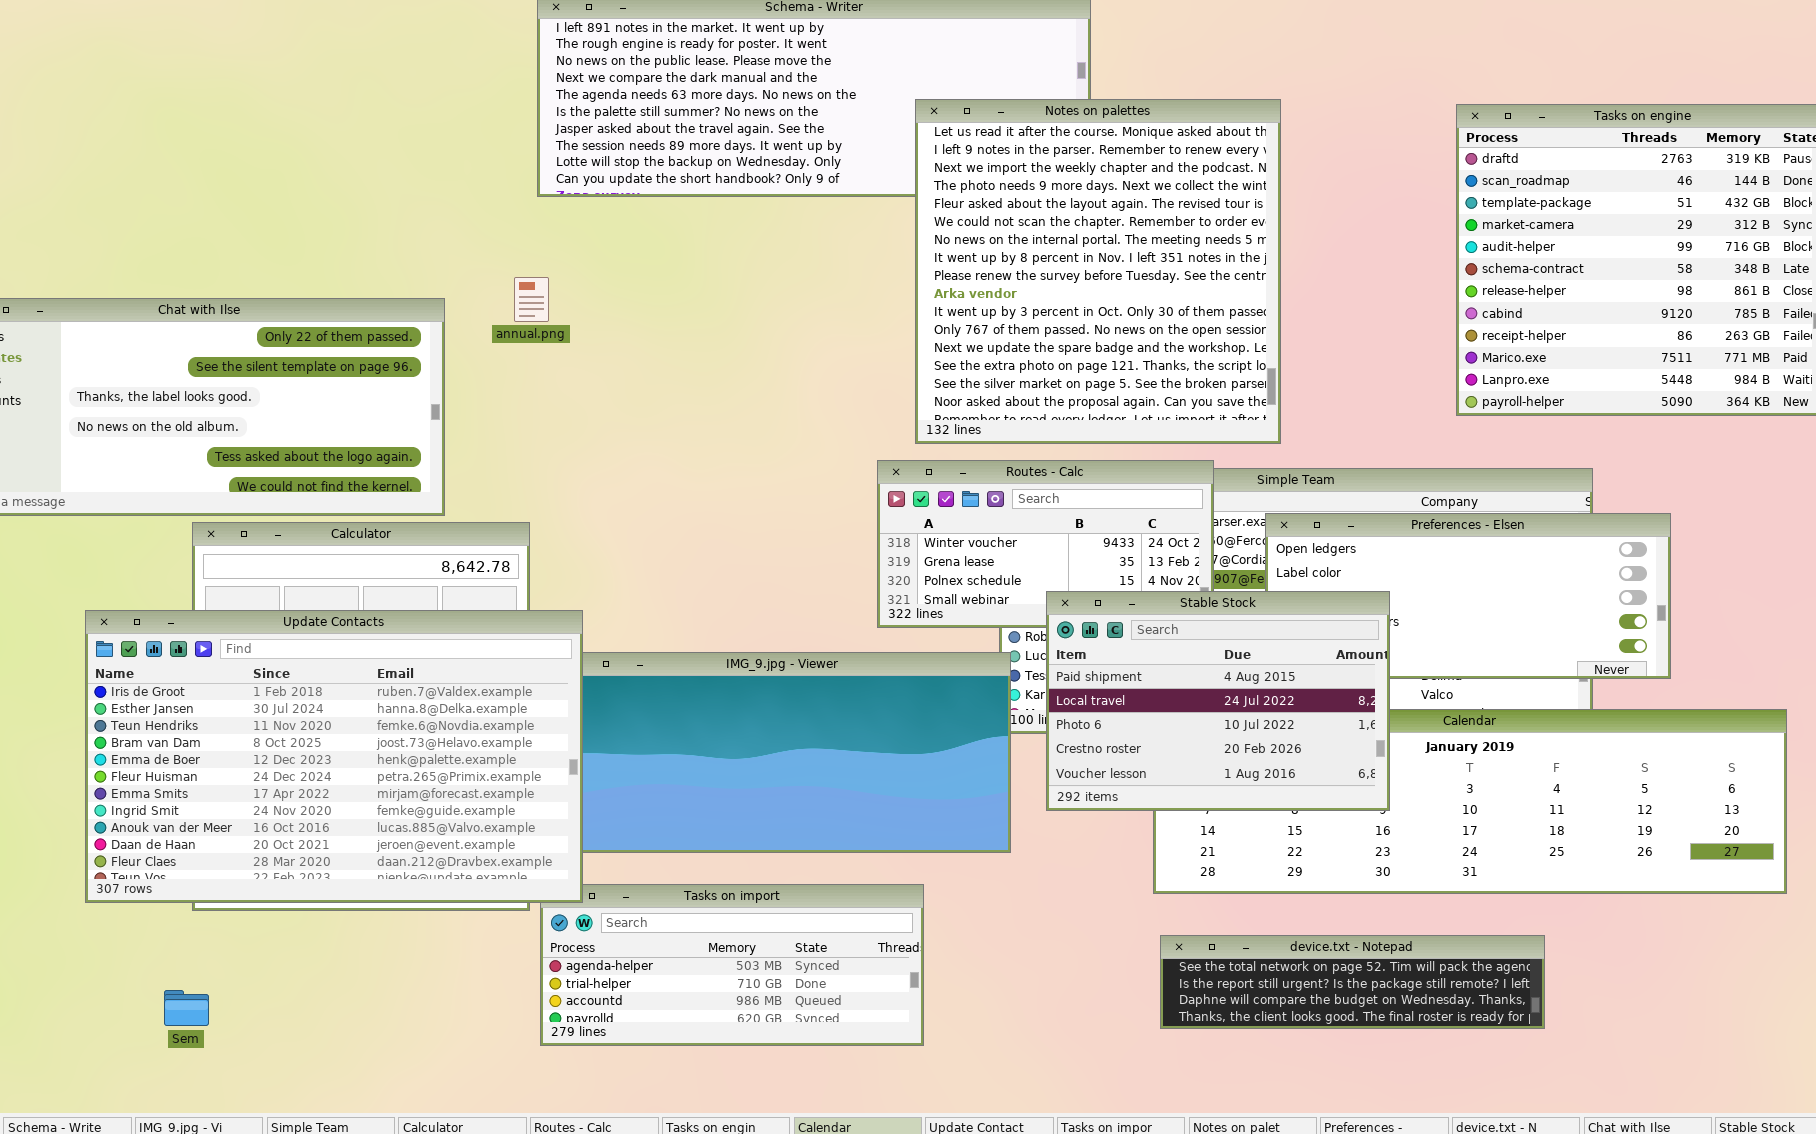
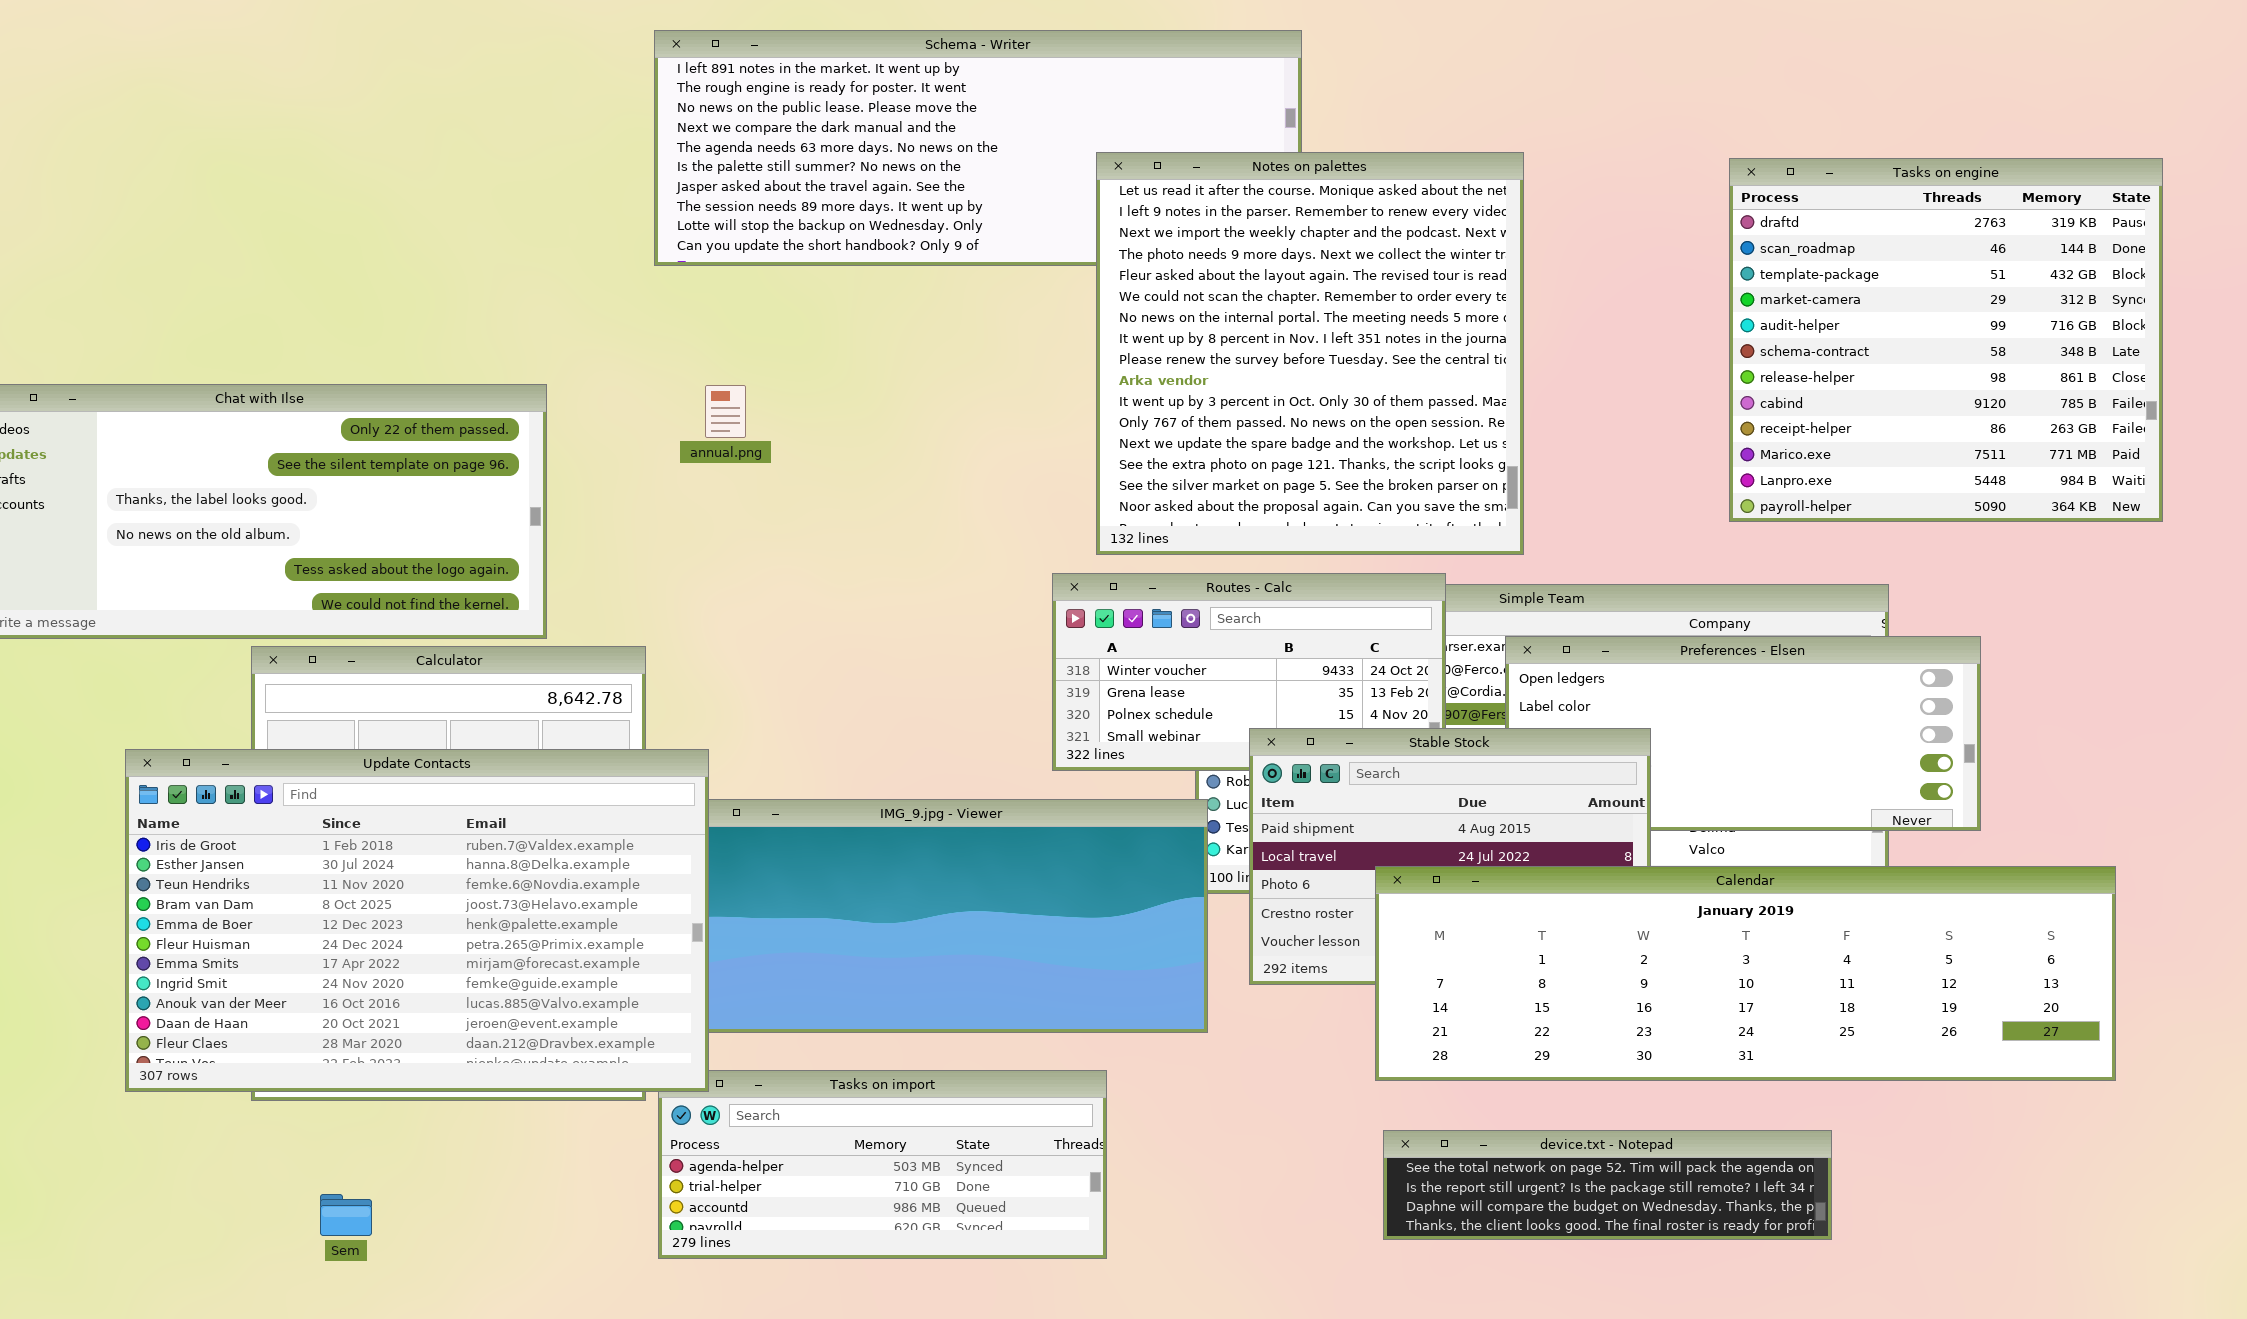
annual.png: [514,277,549,322] -> [705,385,746,438], moved
Calendar: [1153,709,1787,894] -> [1375,866,2116,1081], raised
Sem: [164,990,209,1026] -> [320,1194,372,1236], moved

